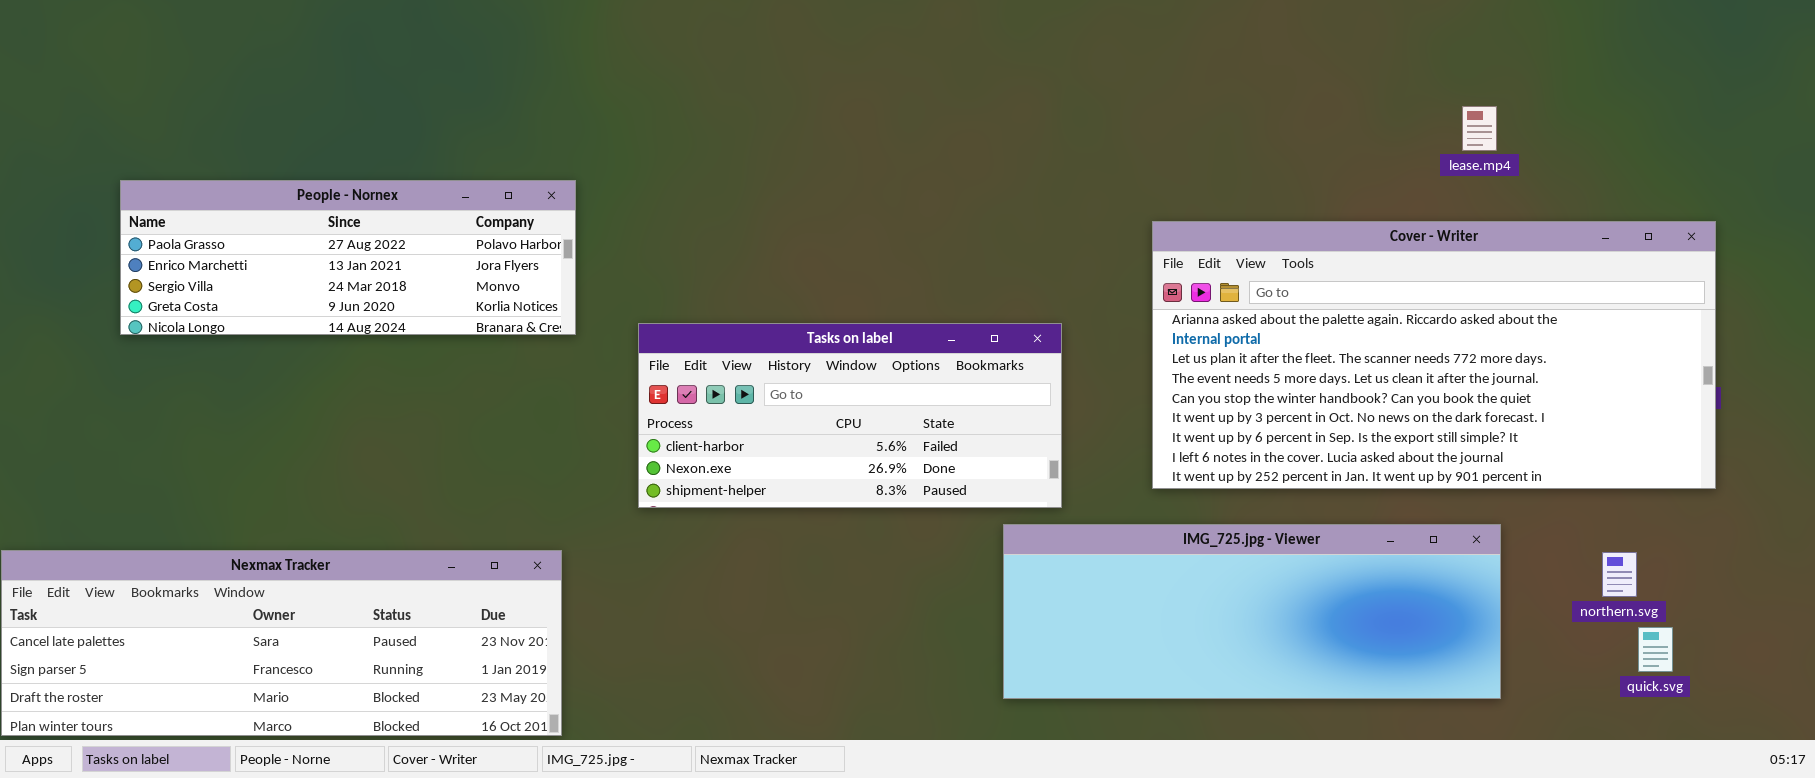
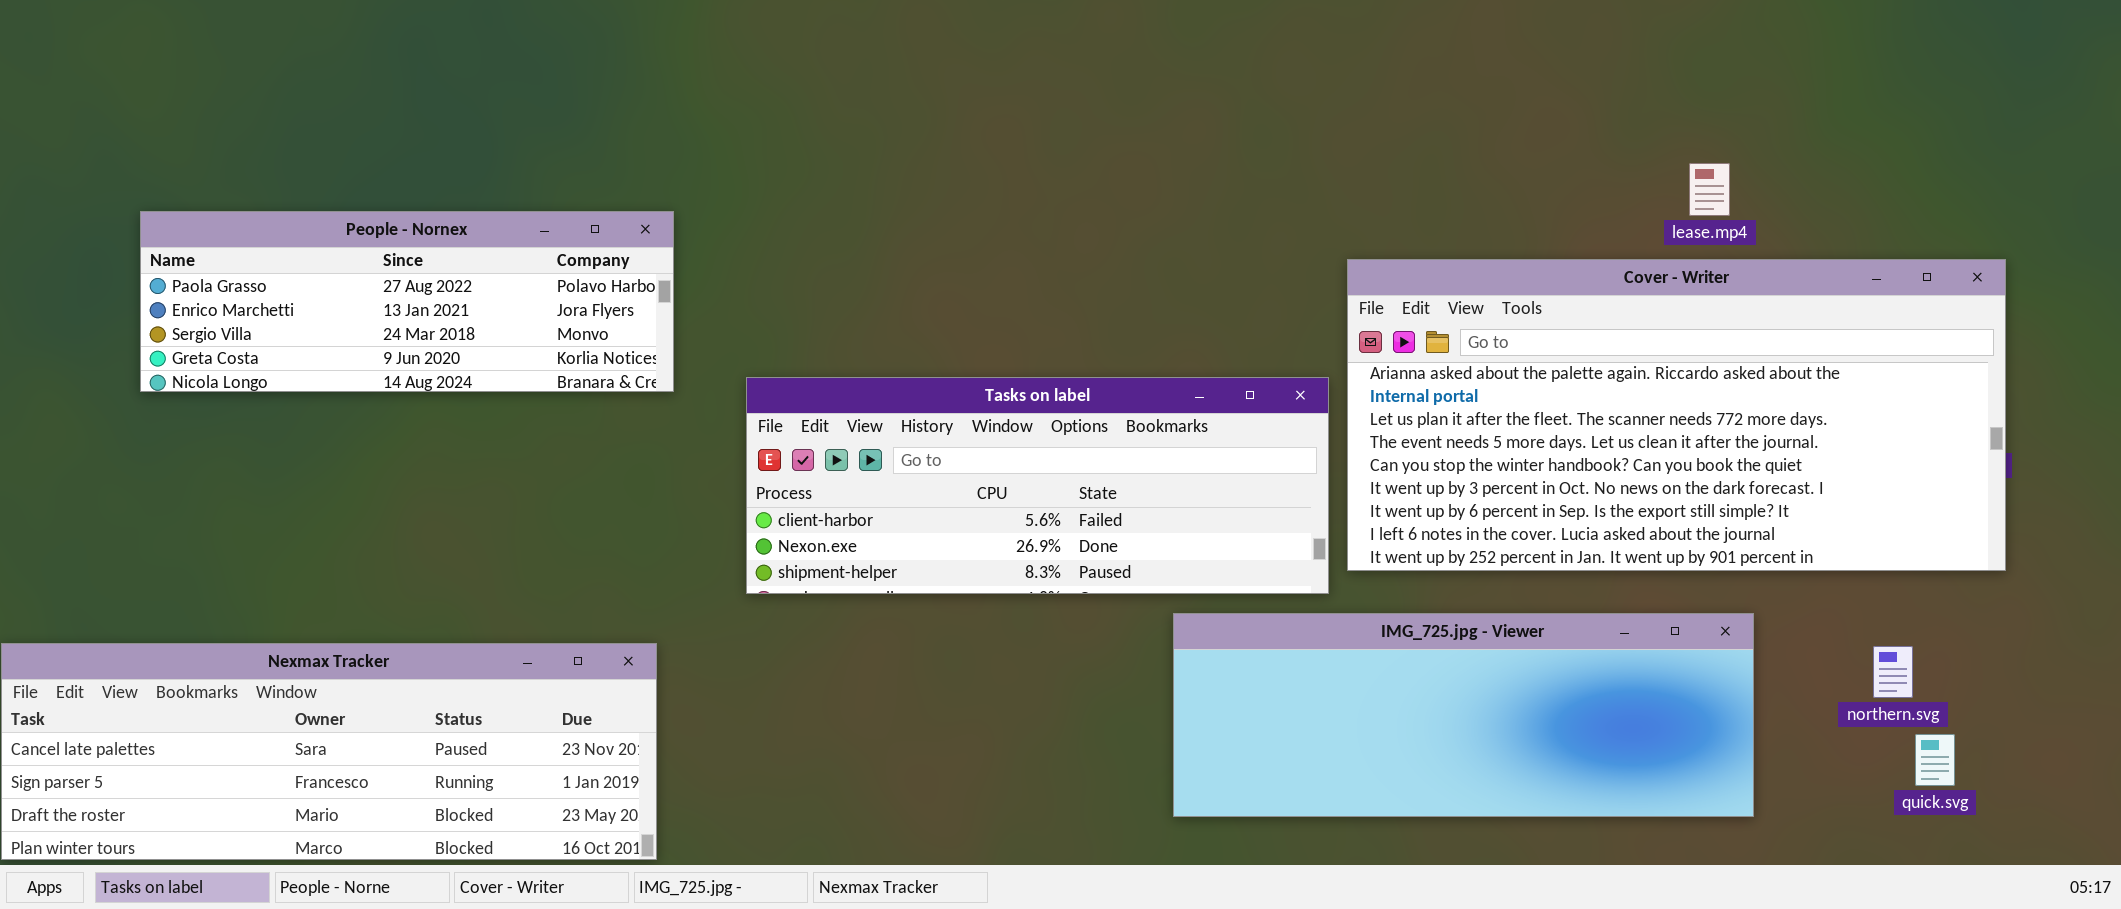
lease.mp4: [1462,106,1497,151] -> [1689,163,1730,216], moved
Tasks on label: [638,323,1062,508] -> [746,377,1329,594], resized

